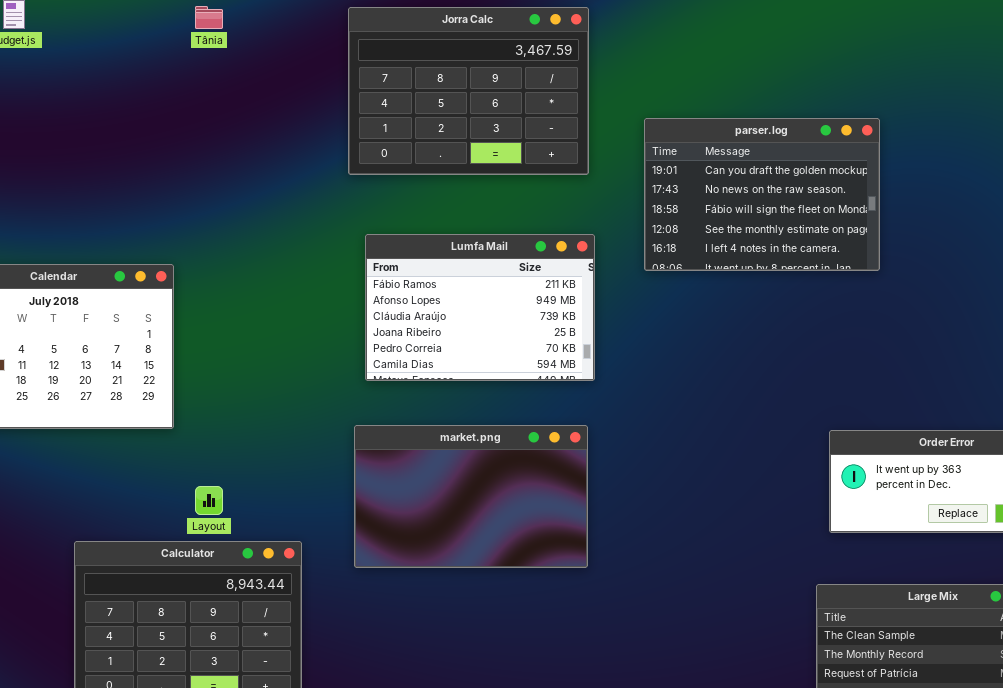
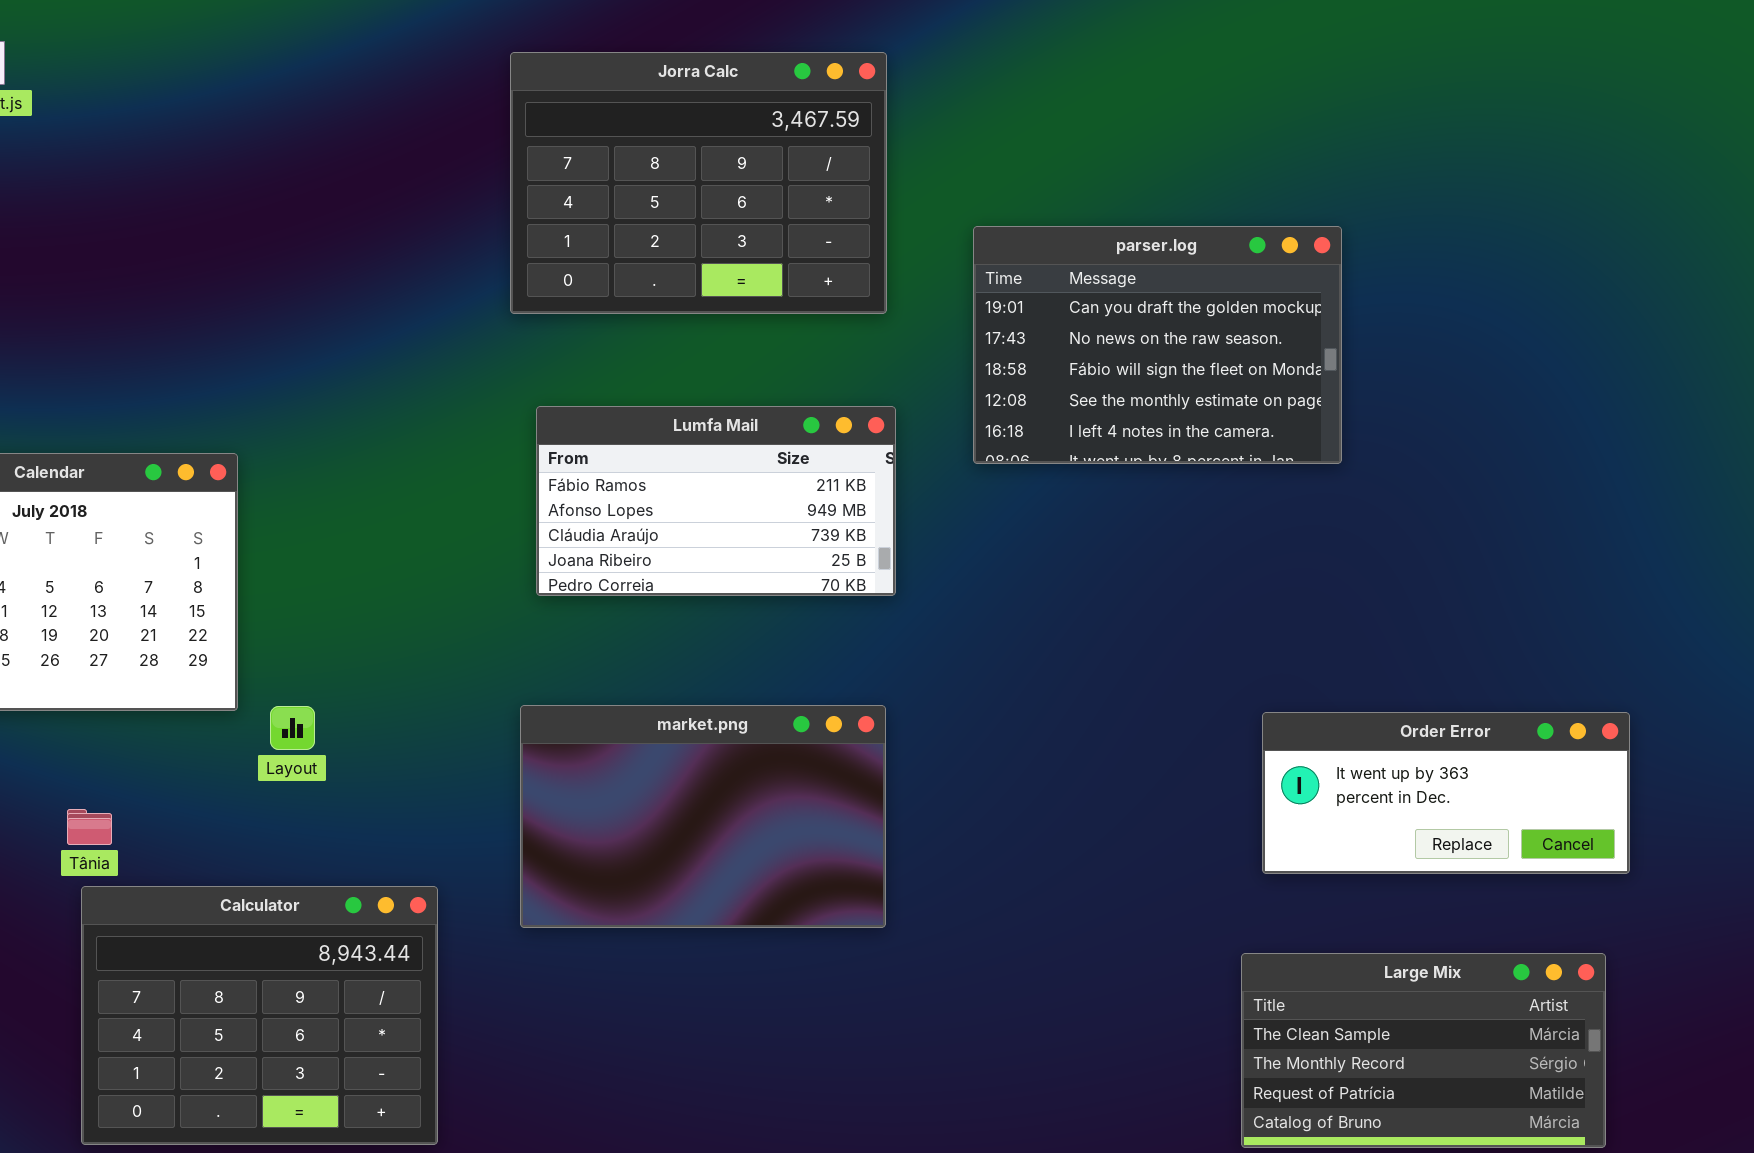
Tânia: [195,6,223,29] -> [67,809,112,845], moved
Lumfa Mail: [365,234,595,381] -> [536,406,896,596], resized
Layout: [195,486,223,515] -> [270,706,315,750], moved

